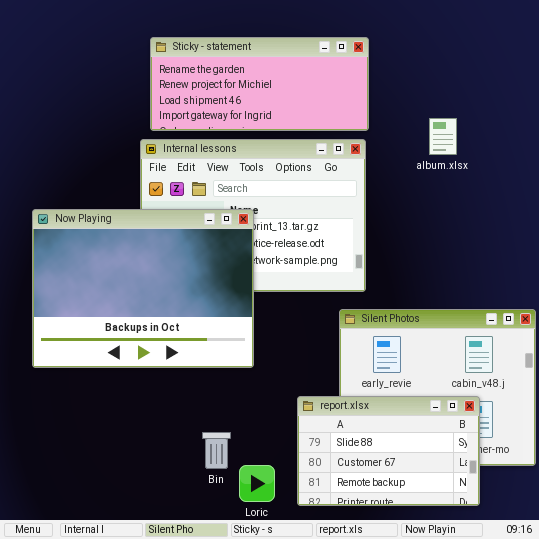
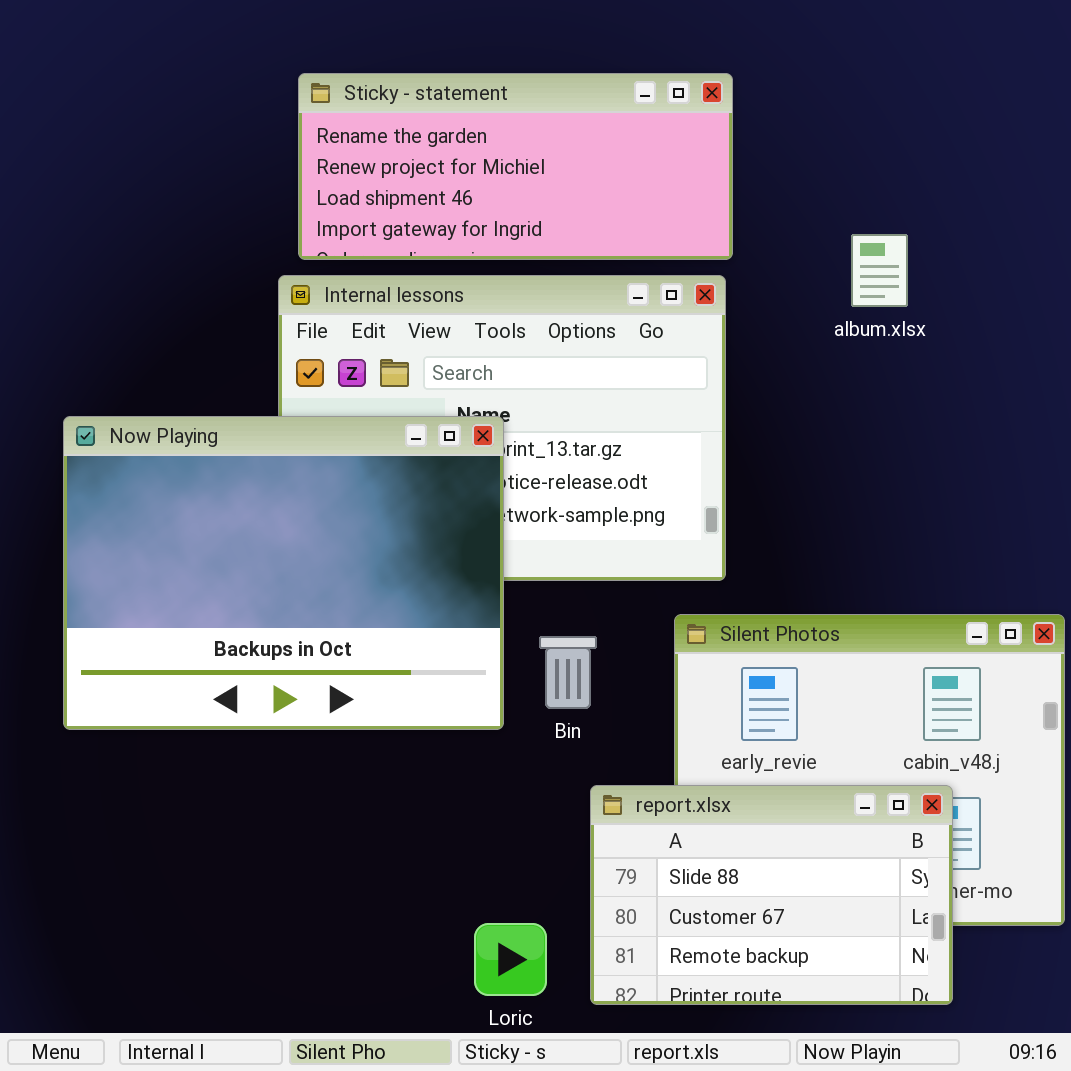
Bin: [202,432,231,469] -> [539,636,597,709], moved

